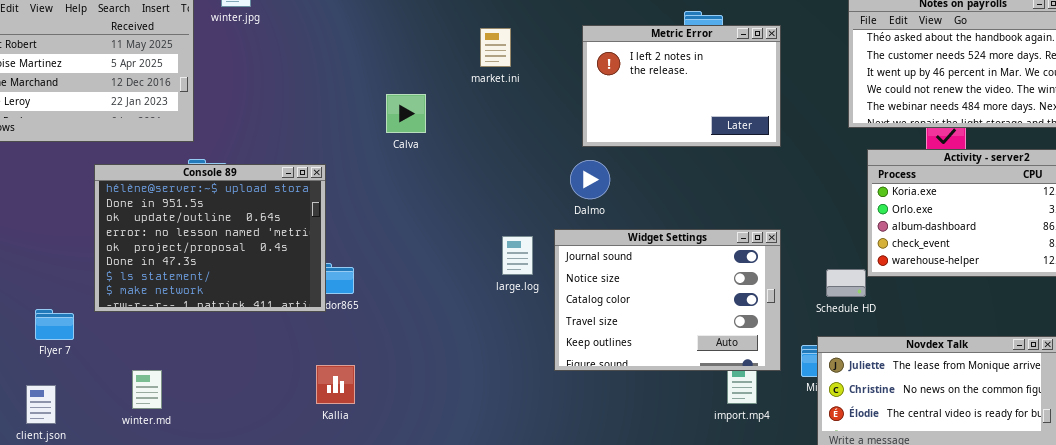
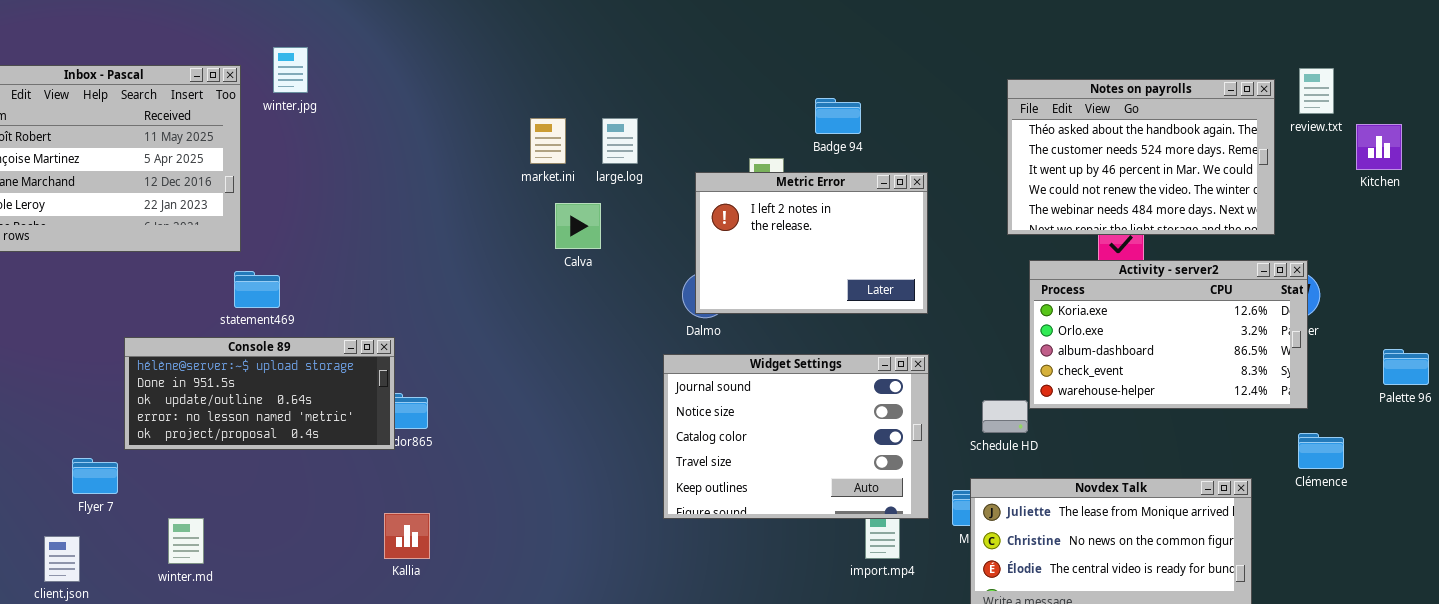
Metric Error: [582,25,781,147] -> [695,172,928,314], moved
market.ini: [480,28,511,67] -> [530,118,566,164], moved
Calva: [386,94,426,133] -> [555,203,601,249], moved
Console 89: [94,164,326,312] -> [124,337,395,450], resized
large.log: [502,236,533,275] -> [602,118,638,164], moved
Flyer 7: [35,309,74,340] -> [72,458,118,494], moved

